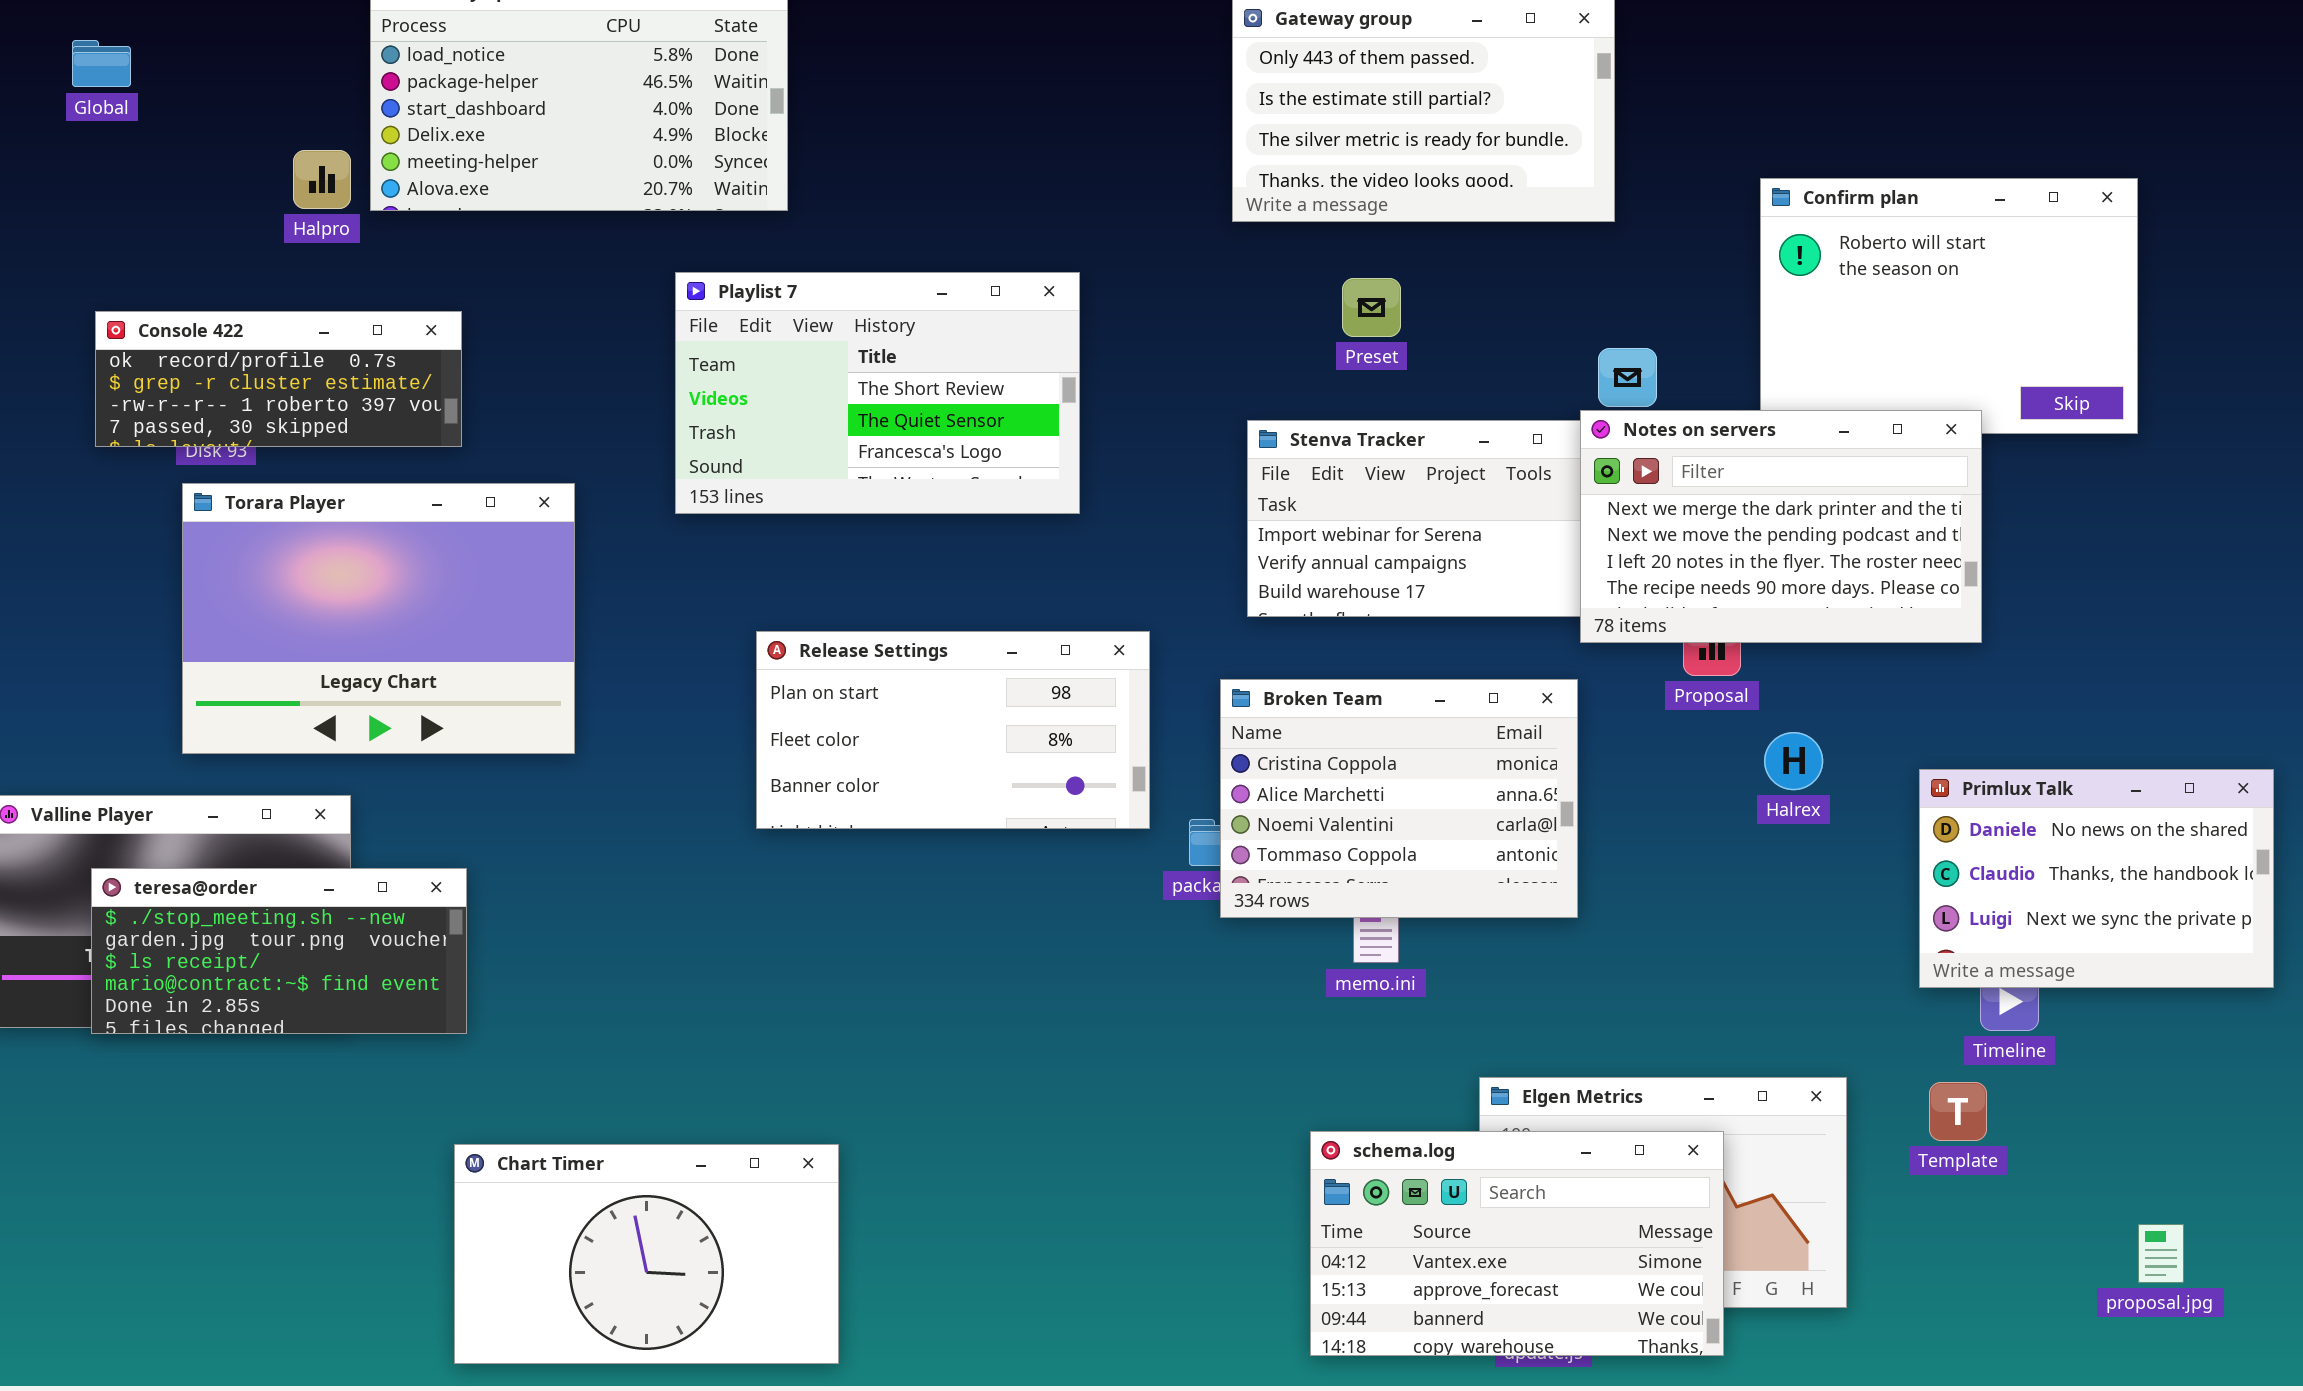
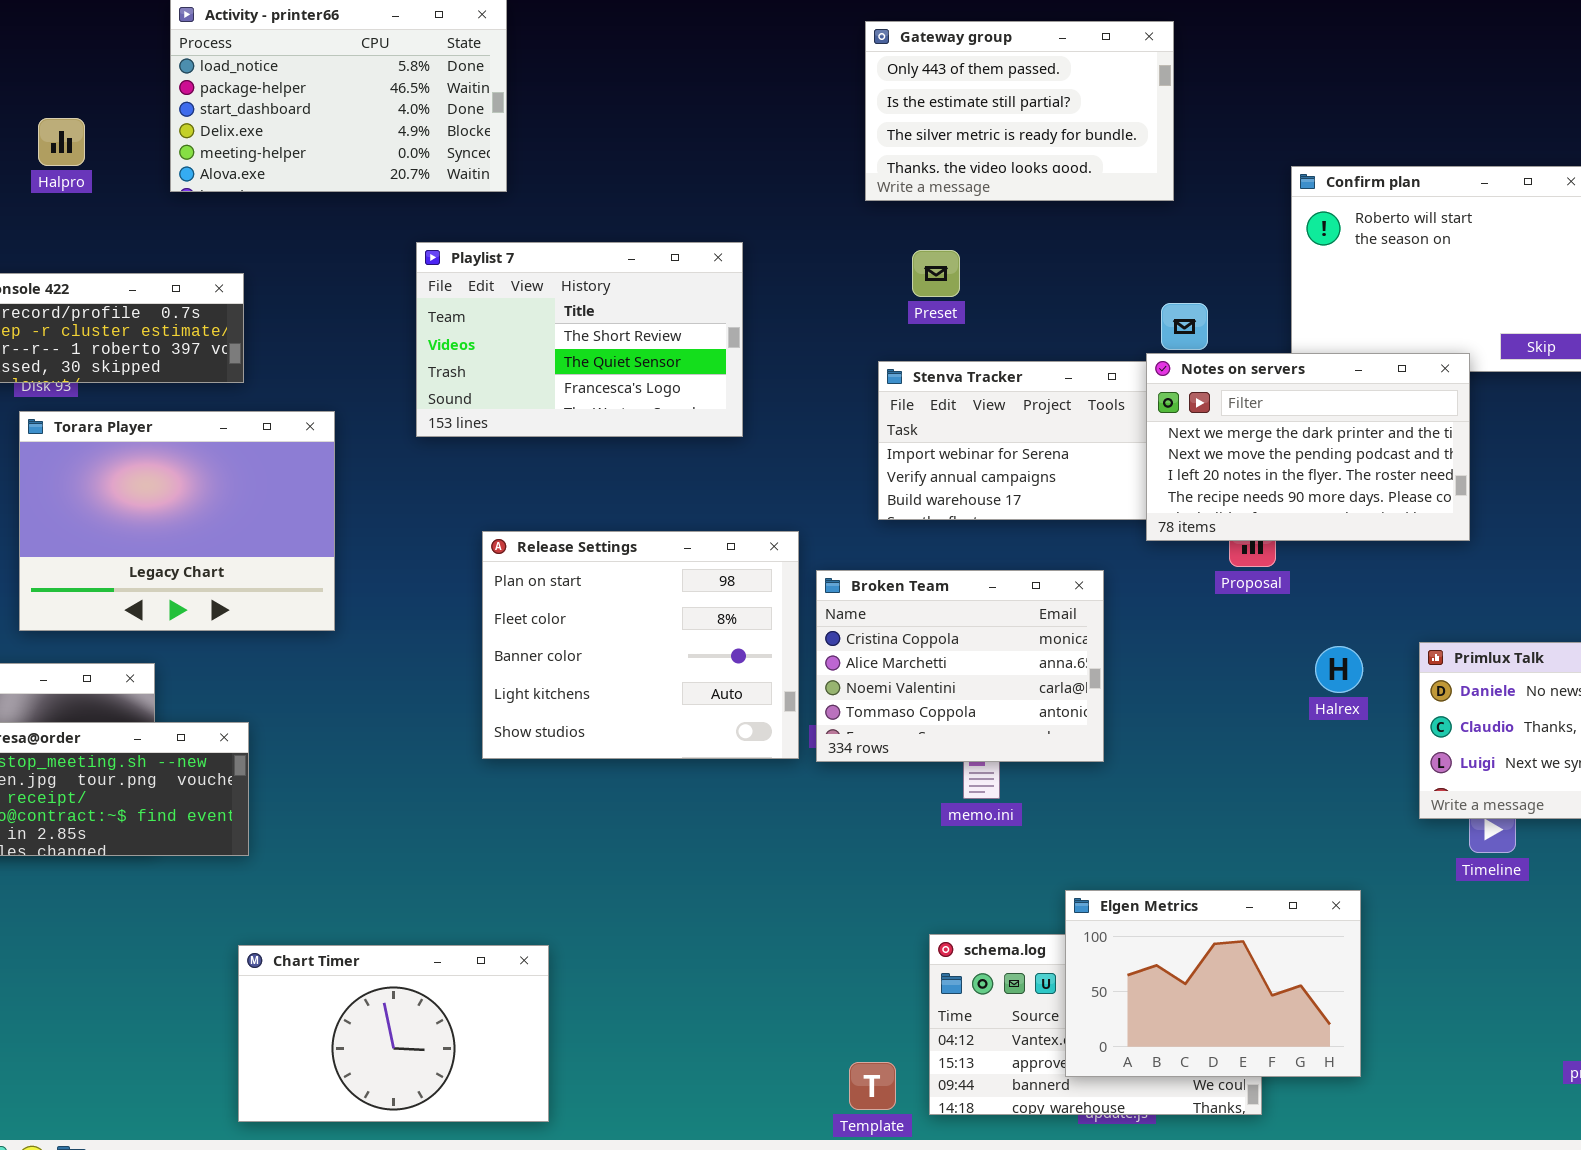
Halpro: [293,150,351,209] -> [38,118,85,166], moved
Preset: [1342,278,1401,337] -> [912,250,960,297], moved
Release Settings: [756,631,1150,829] -> [482,531,799,759], resized
Broken Team: [1220,679,1578,918] -> [816,570,1104,762], moved
Halrex: [1764,732,1823,790] -> [1315,646,1363,693], moved
Elgen Metrics: [1479,1077,1847,1308] -> [1065,890,1361,1077], raised
Template: [1929,1082,1987,1141] -> [849,1062,896,1110], moved

